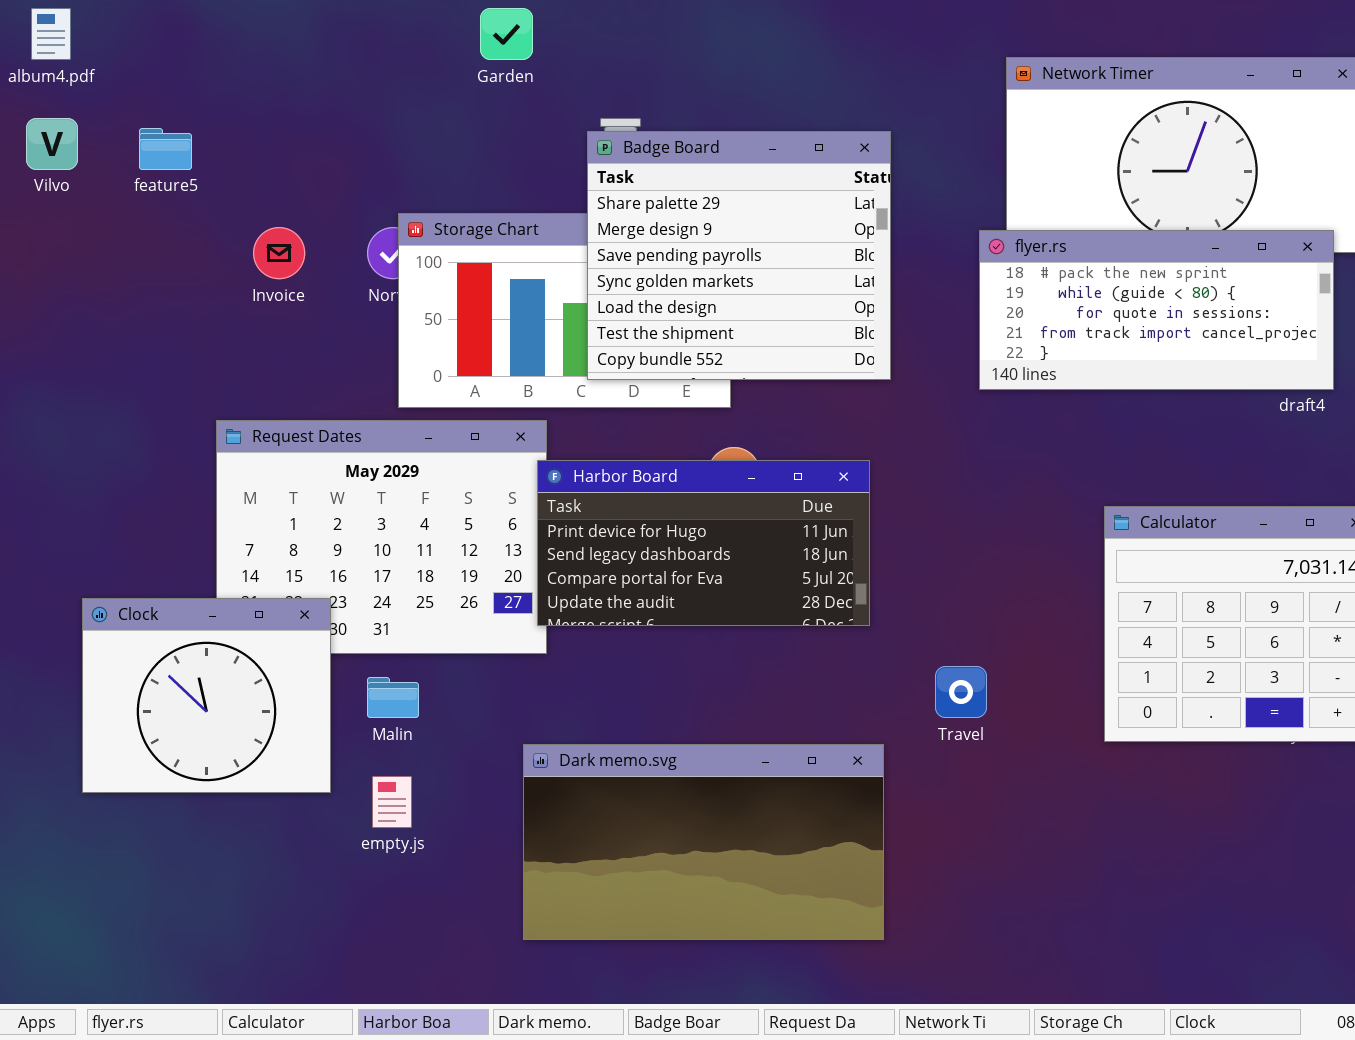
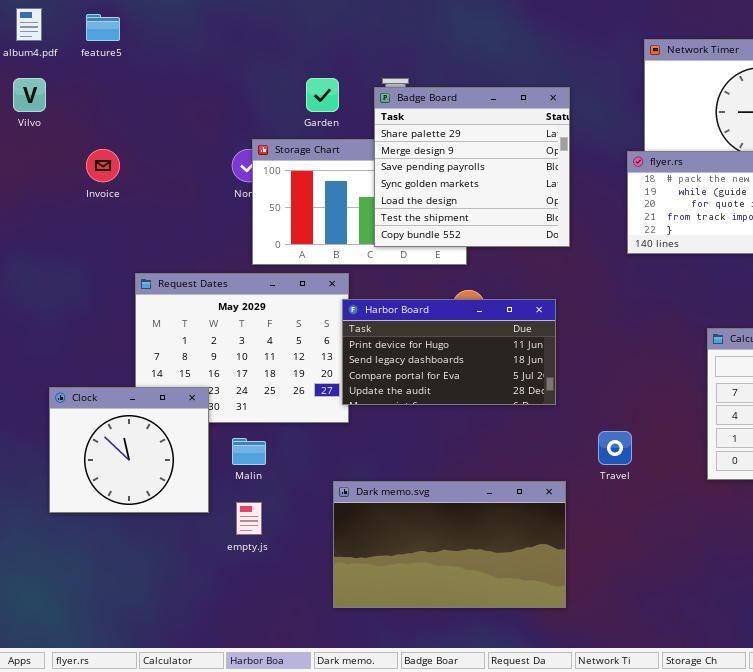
Garden: [480,8,533,60] -> [306,78,339,112], moved
feature5: [139,128,192,170] -> [86,14,120,41], moved
Invoice: [253,227,305,279] -> [86,149,120,182], moved

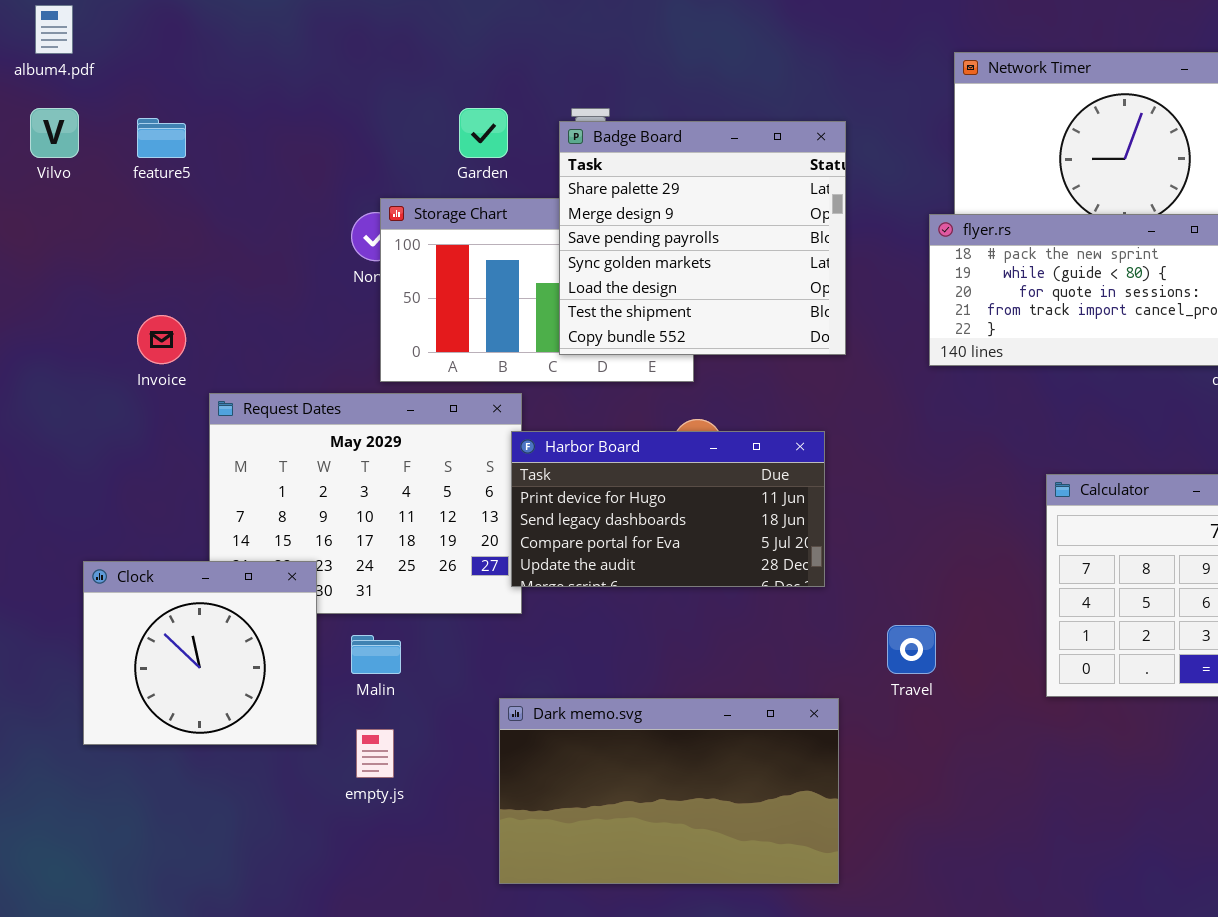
feature5: [86,14,120,41] -> [137,118,186,158], moved
Invoice: [86,149,120,182] -> [137,315,186,364], moved

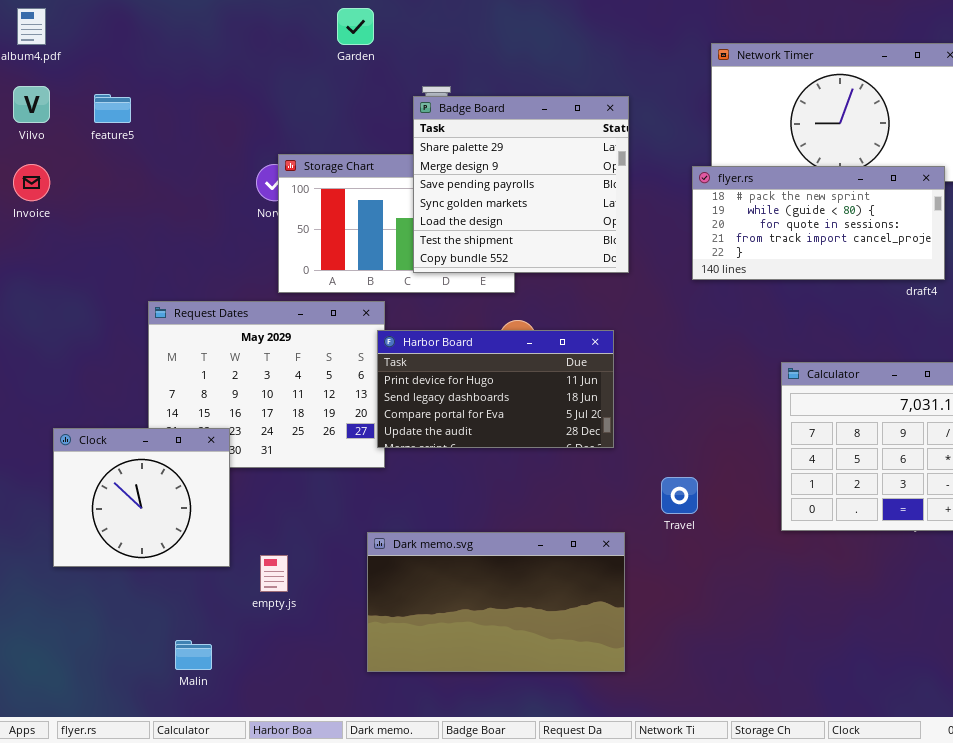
Garden: [459,108,508,158] -> [337,8,374,45], moved
Invoice: [137,315,186,364] -> [13,164,50,201], moved
Malin: [351,635,401,674] -> [175,640,212,670], moved

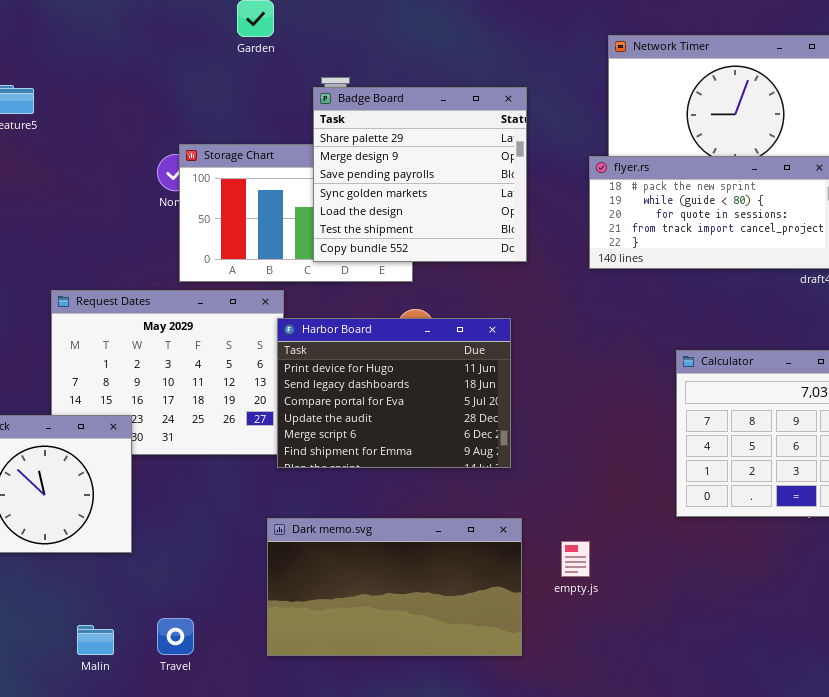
Harbor Board: [377,330,614,448] -> [277,318,511,468], resized
Travel: [661,477,698,514] -> [157,618,194,655], moved
empty.js: [260,555,288,592] -> [561,541,590,577], moved

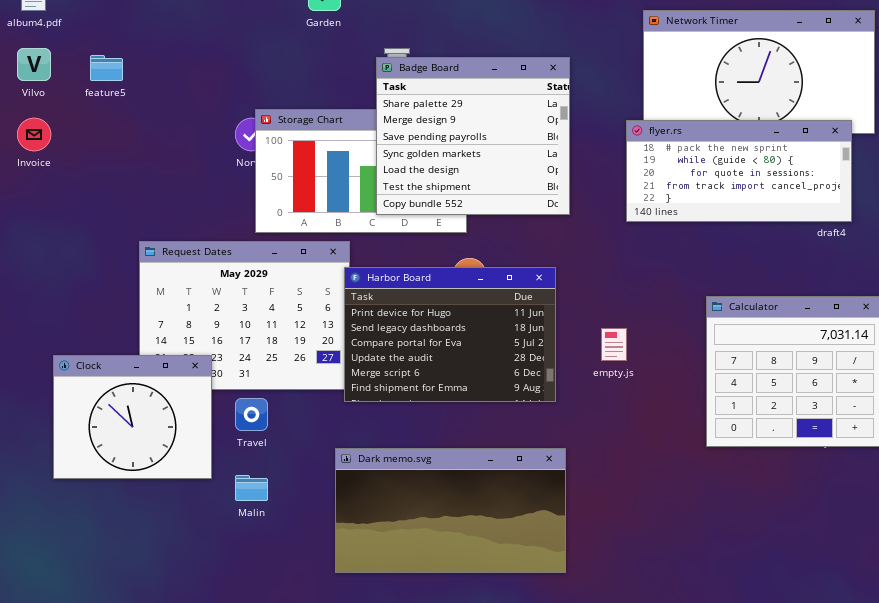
empty.js: [561,541,590,577] -> [601,328,627,361], moved
Travel: [157,618,194,655] -> [235,398,268,431], moved
Malin: [77,625,114,655] -> [235,475,268,501], moved

